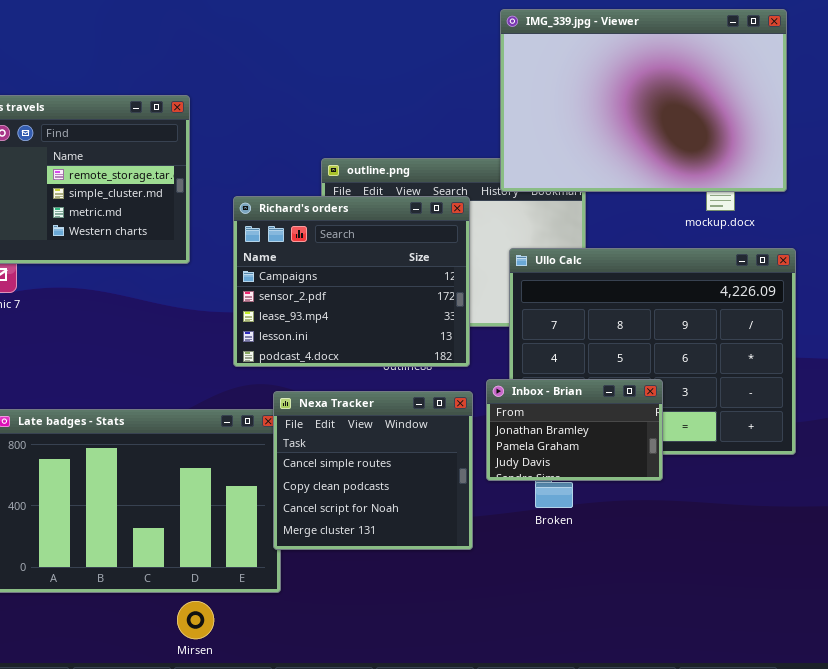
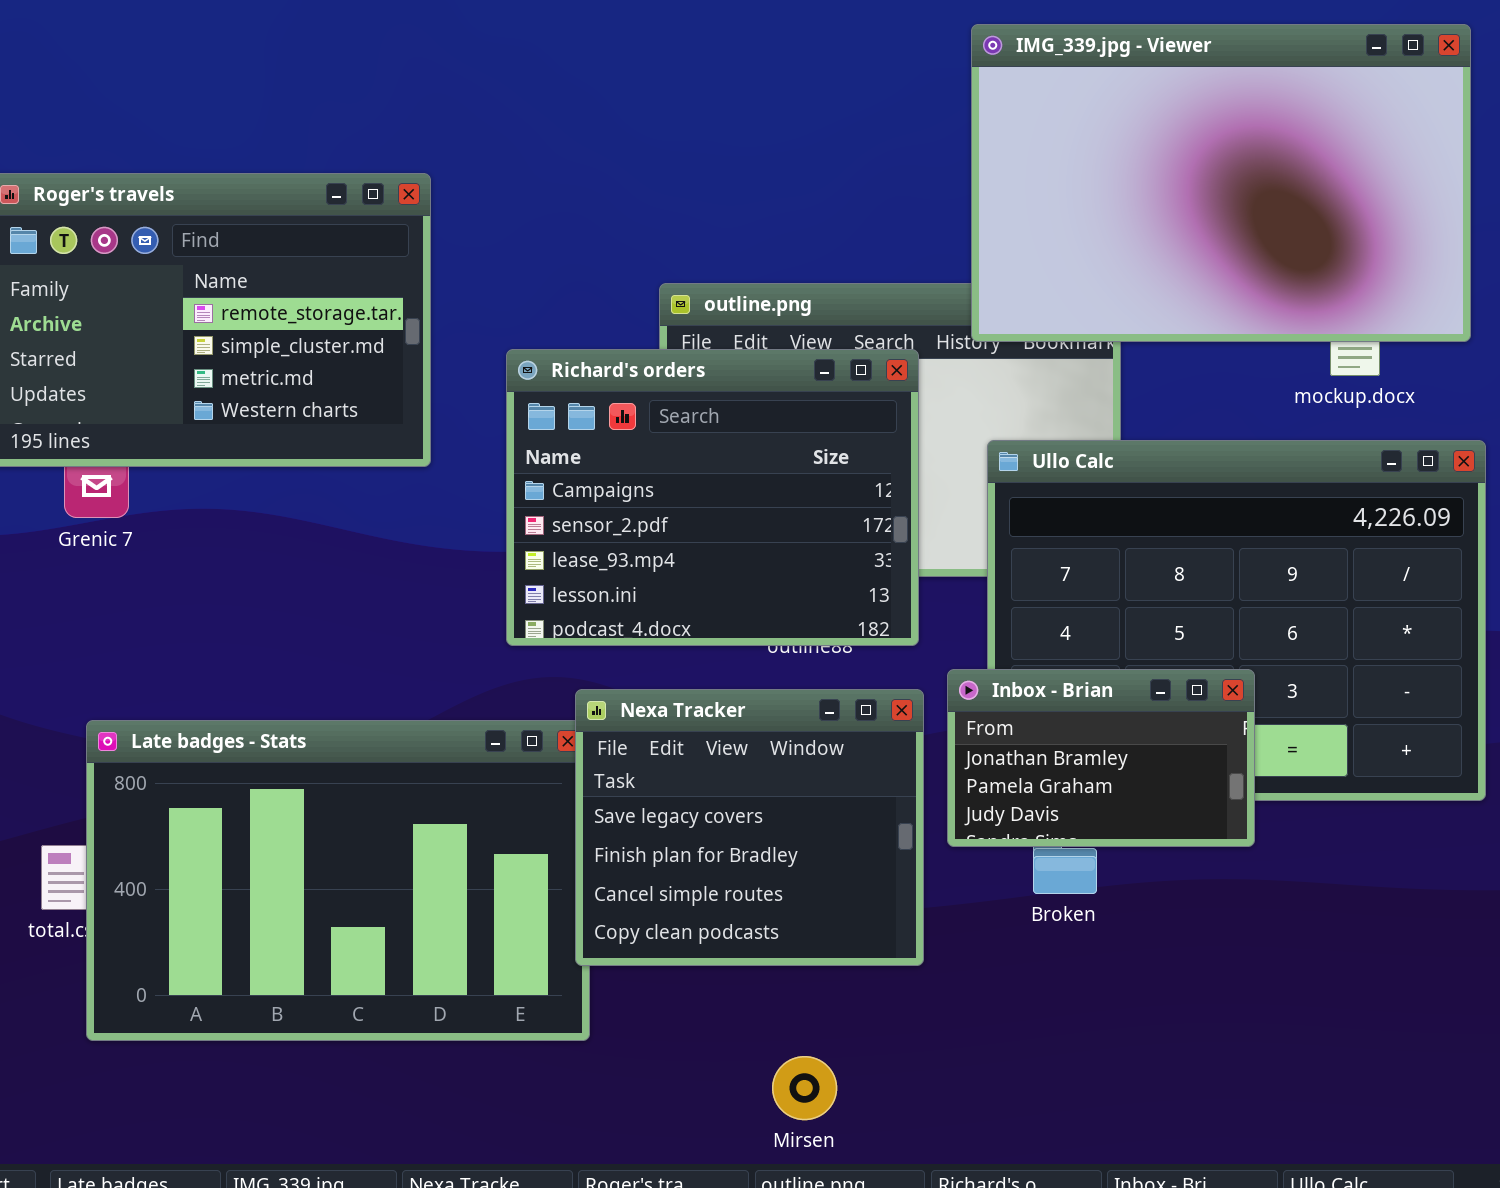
Nexa Tracker: [273,391,473,550] -> [575,689,924,966], scrolled up 2 rows
Mirsen: [177,601,214,639] -> [772,1056,837,1120], moved

